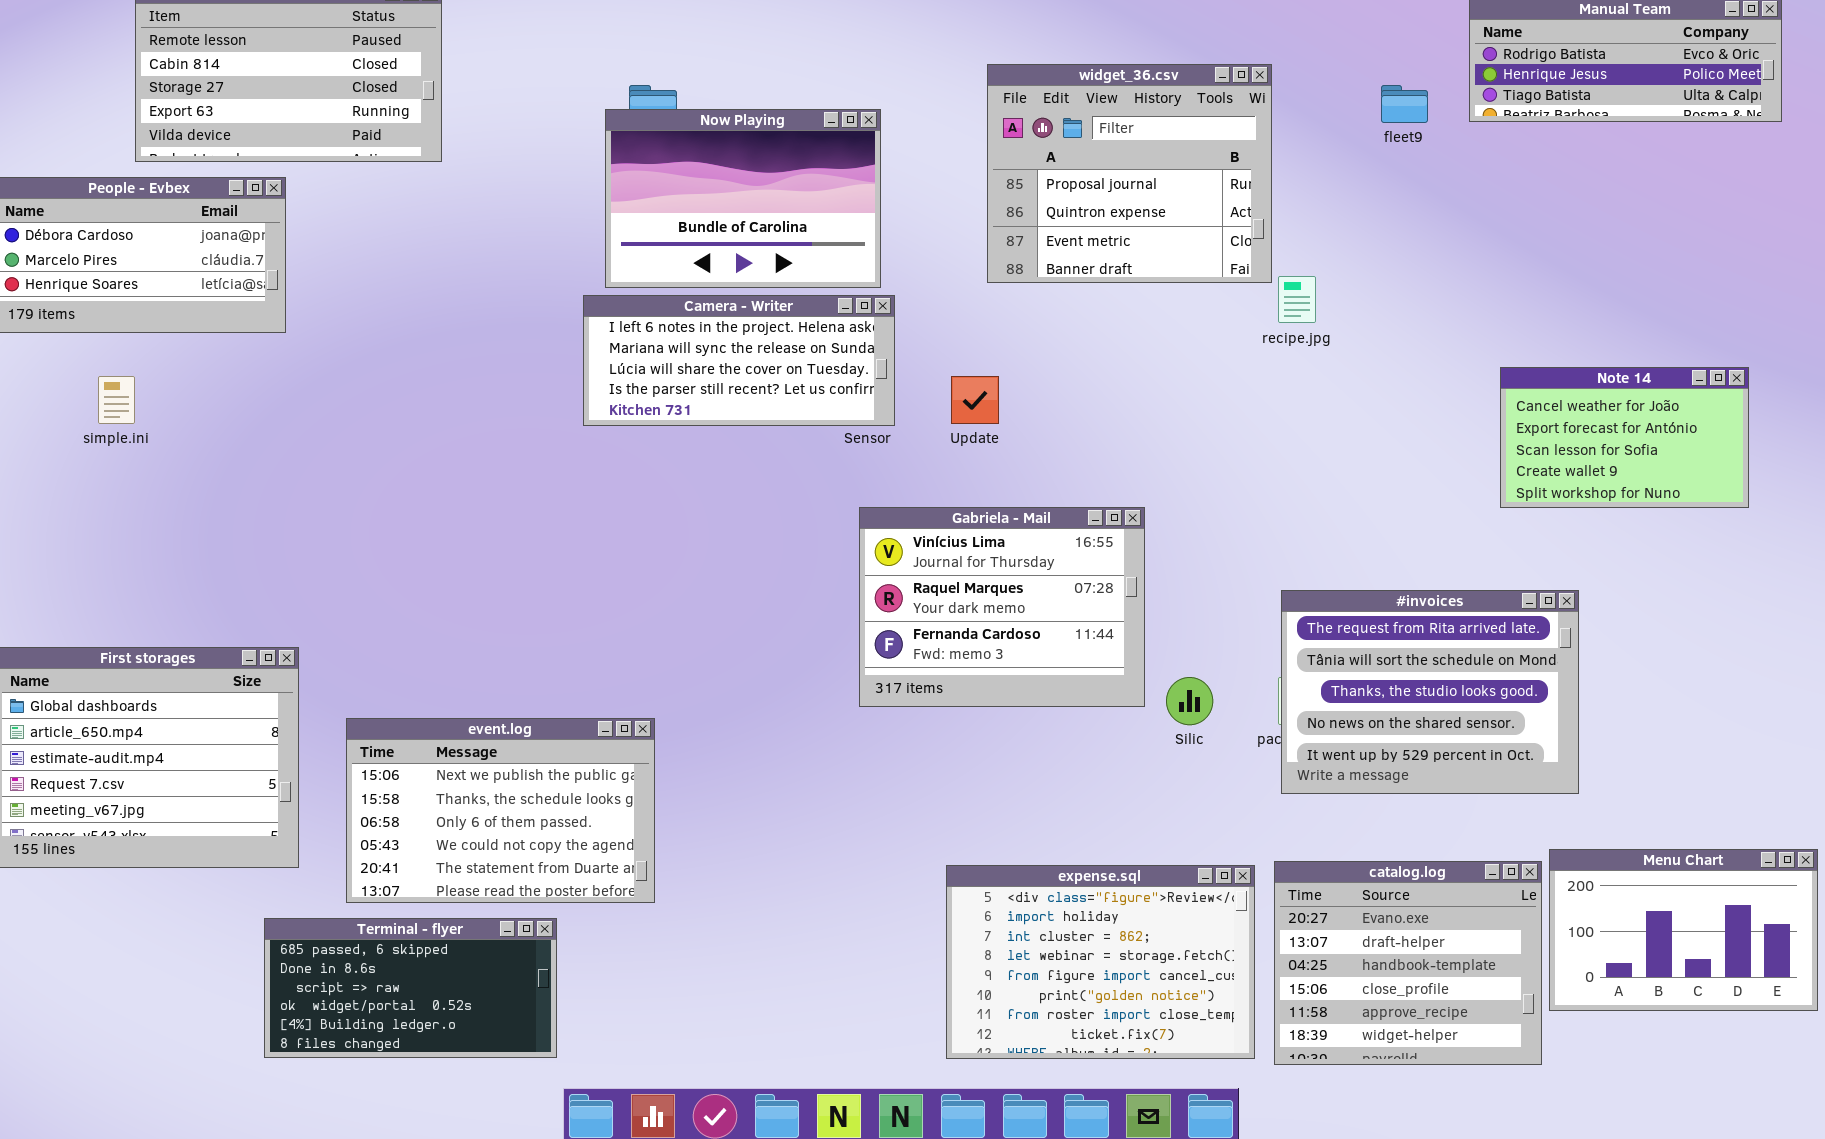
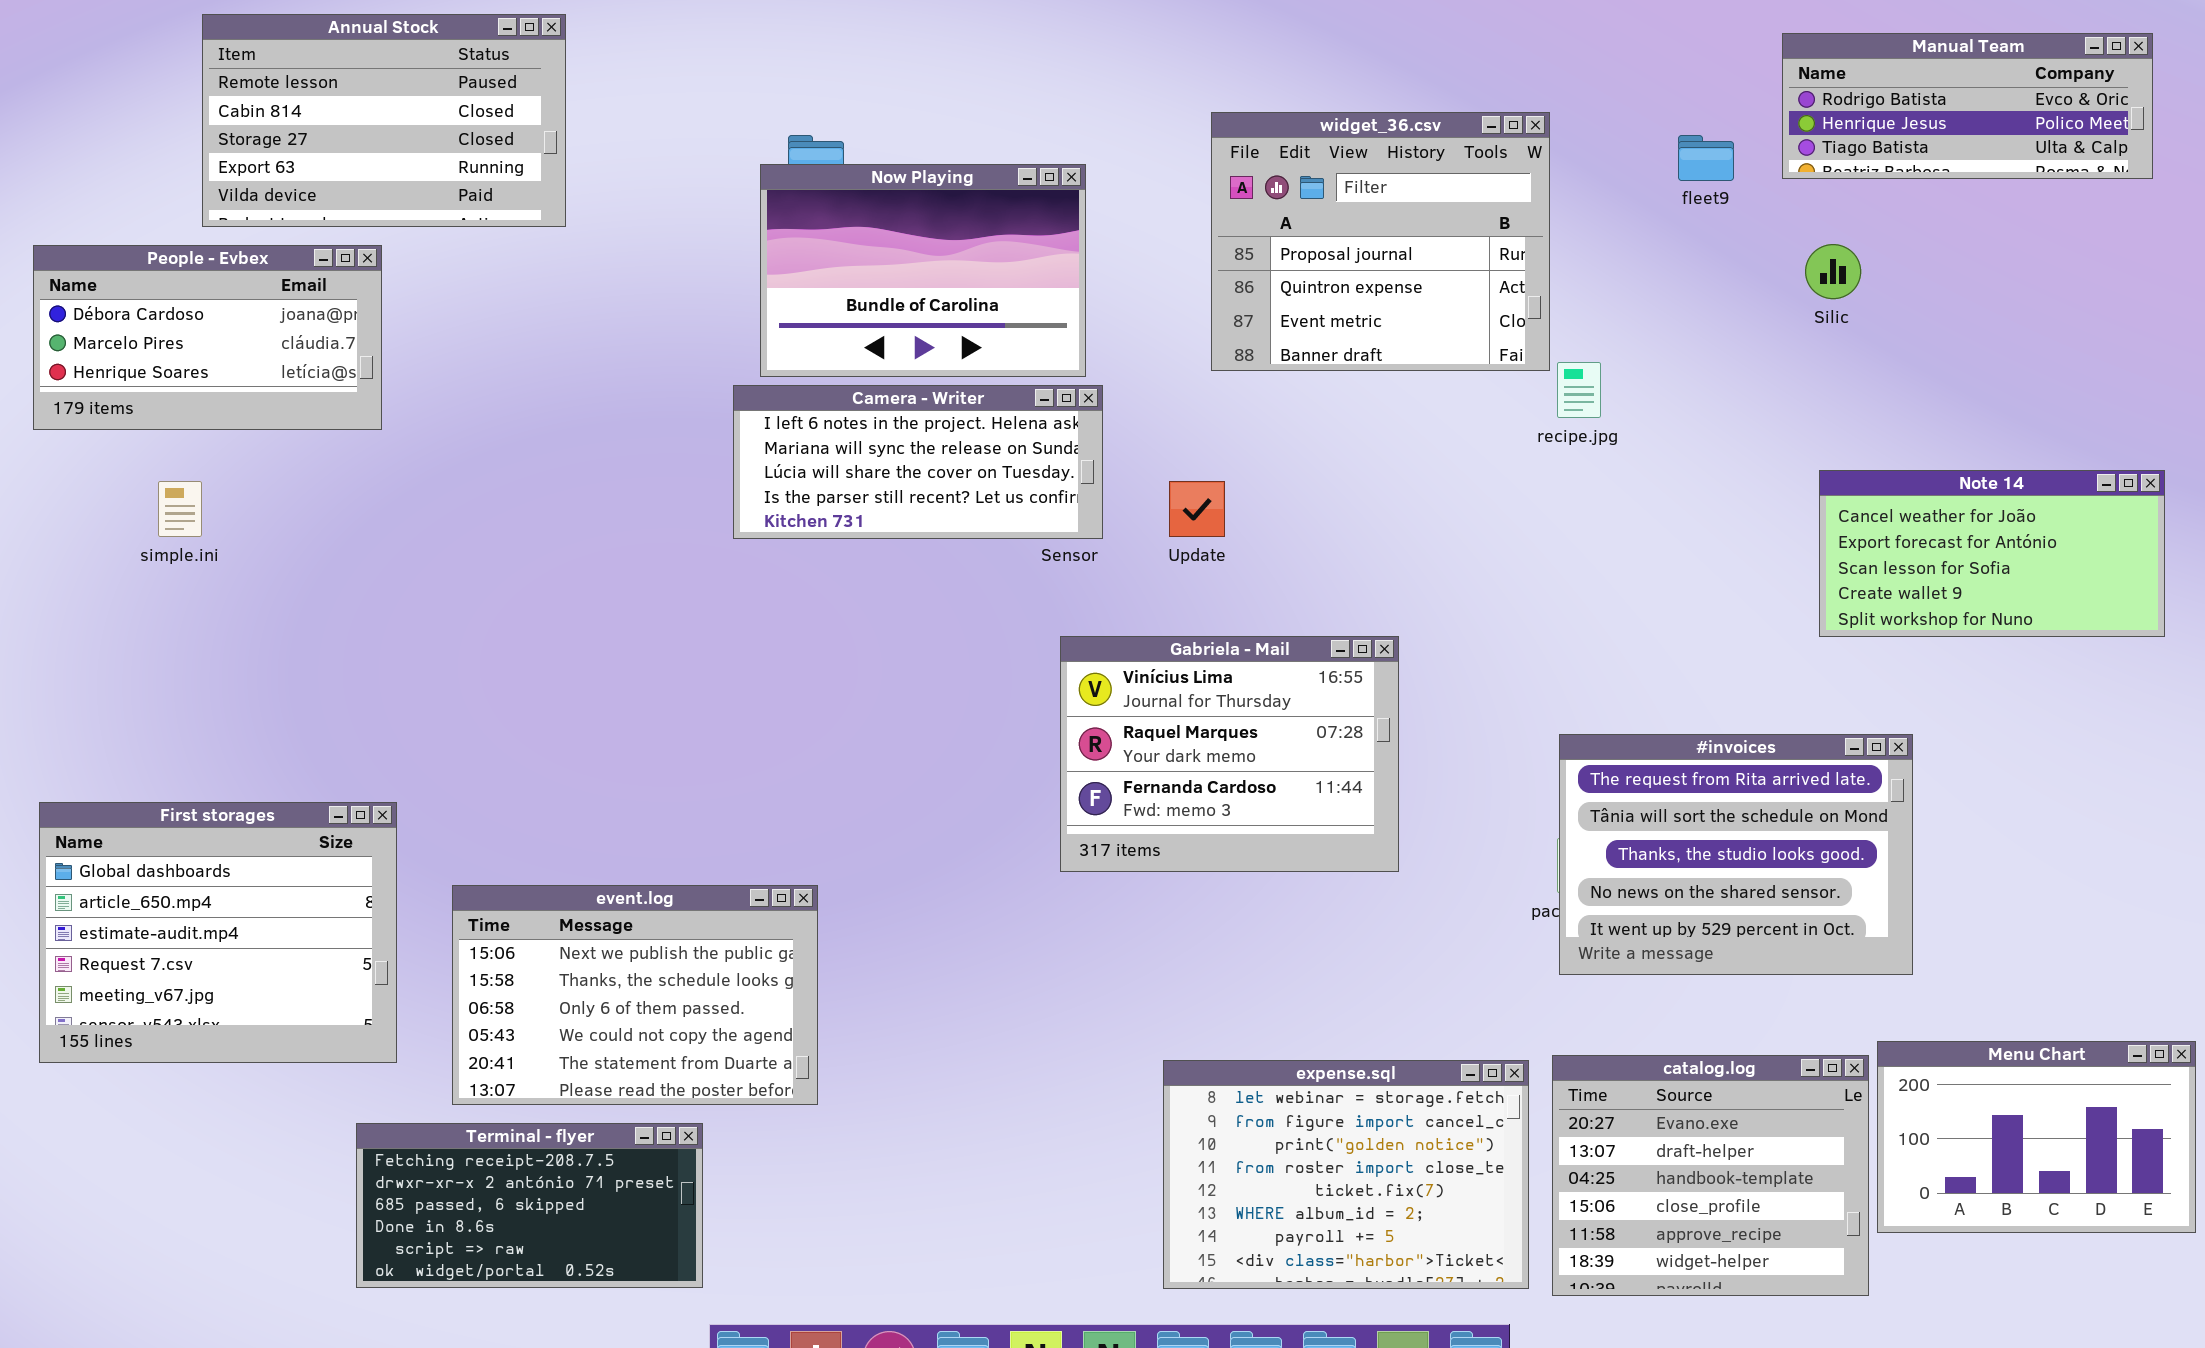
Note 14: [1500,367,1749,508] -> [1819,470,2165,637], resized
Silic: [1166,677,1213,725] -> [1805,244,1861,299], moved
expense.sql: [946,865,1255,1059] -> [1163,1060,1529,1289], scrolled down 3 rows
Terminal - flyer: [264,918,557,1058] -> [356,1123,703,1288], scrolled up 2 rows

